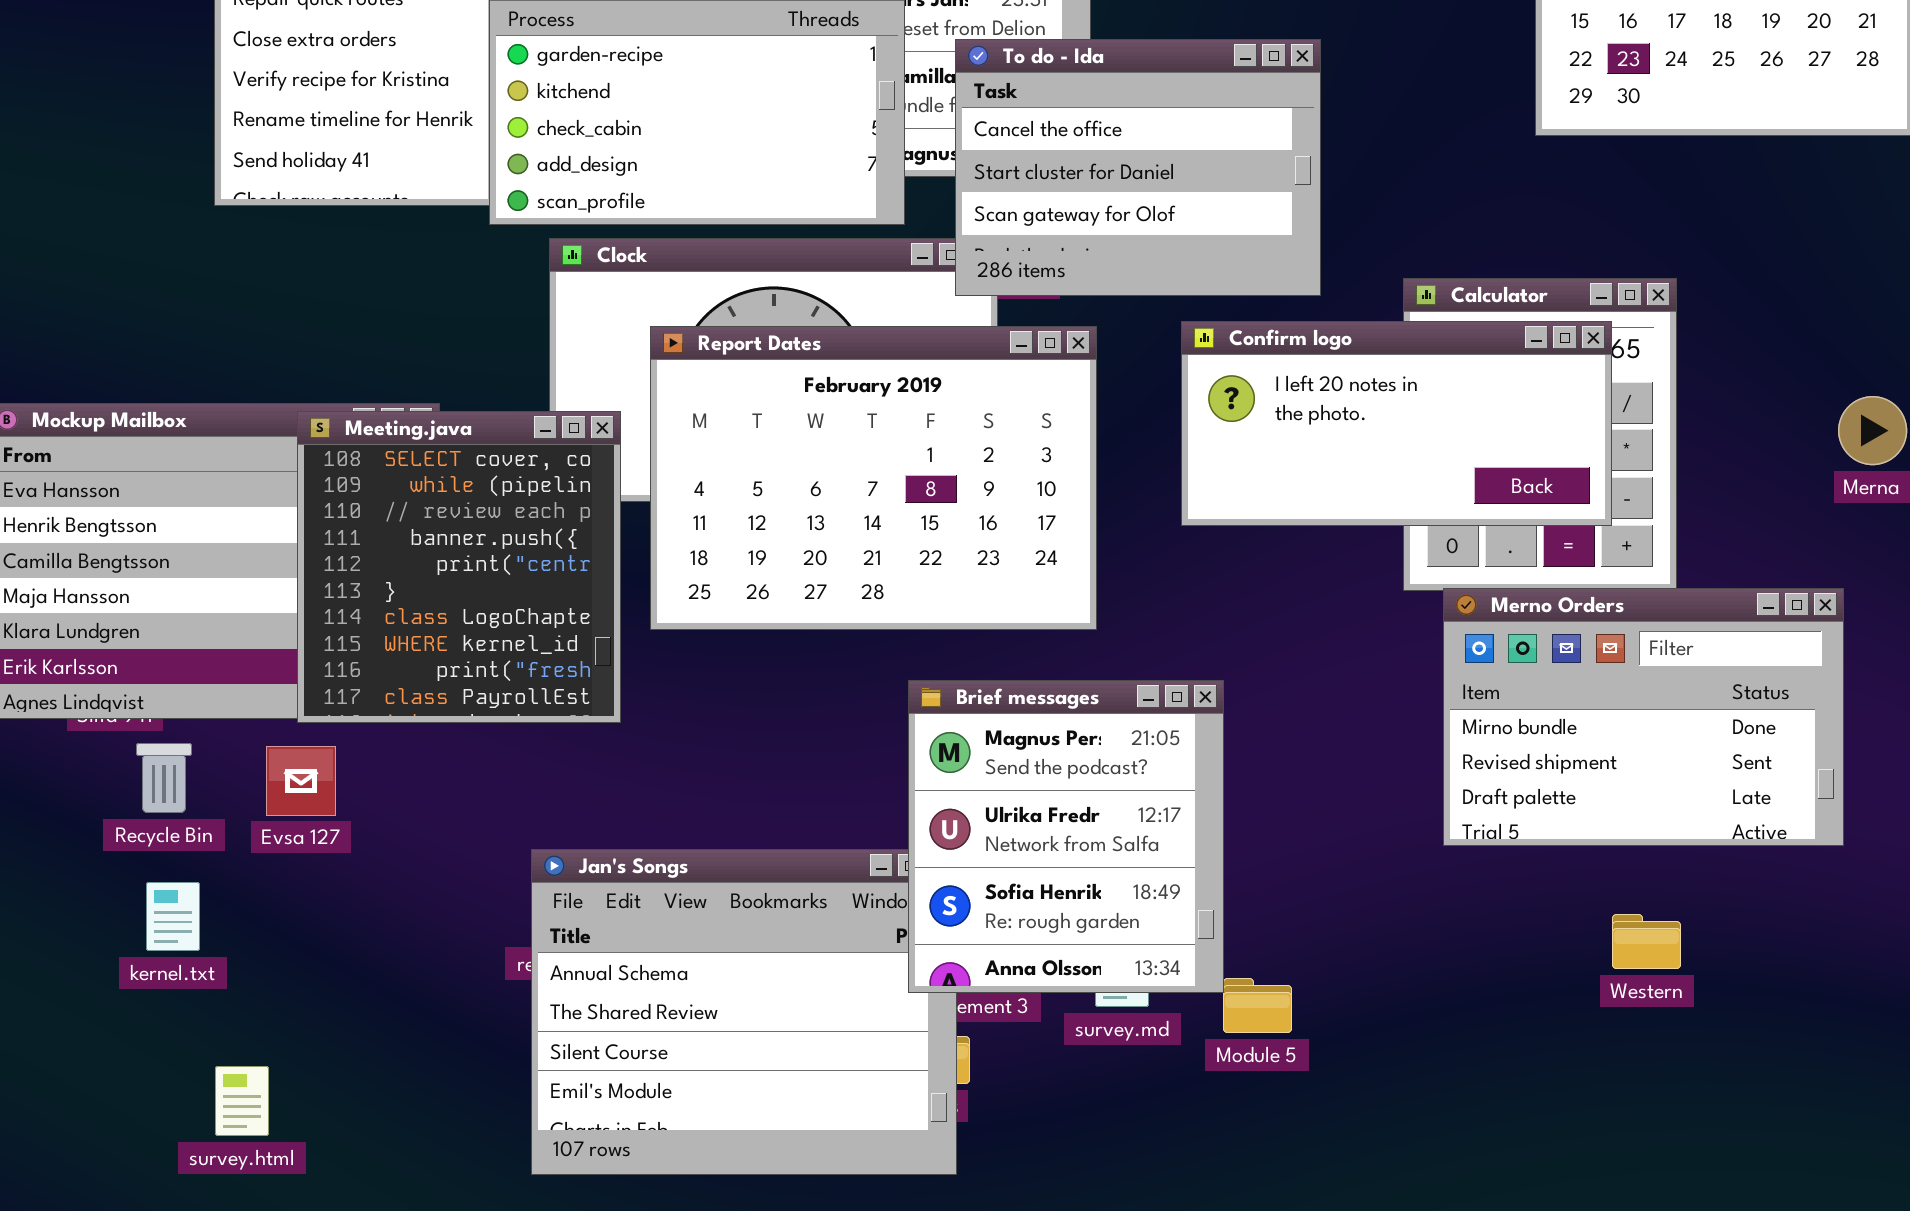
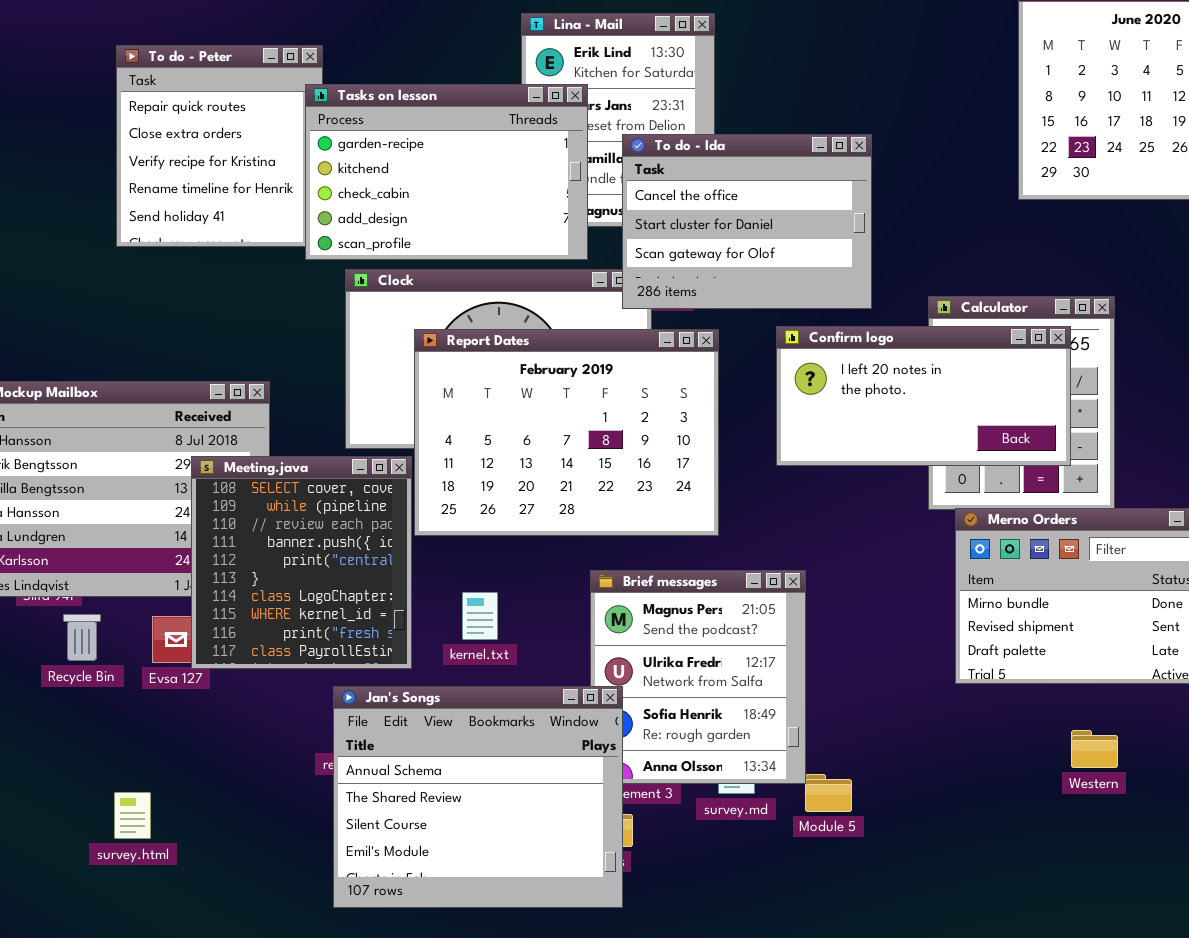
Meeting.java: [297,411,621,723] -> [191,456,412,669], moved
Jan's Songs: [531,849,957,1175] -> [333,686,623,908], raised
kernel.txt: [146,882,200,951] -> [462,592,498,640], moved
survey.html: [215,1066,269,1136] -> [114,792,151,839], moved

